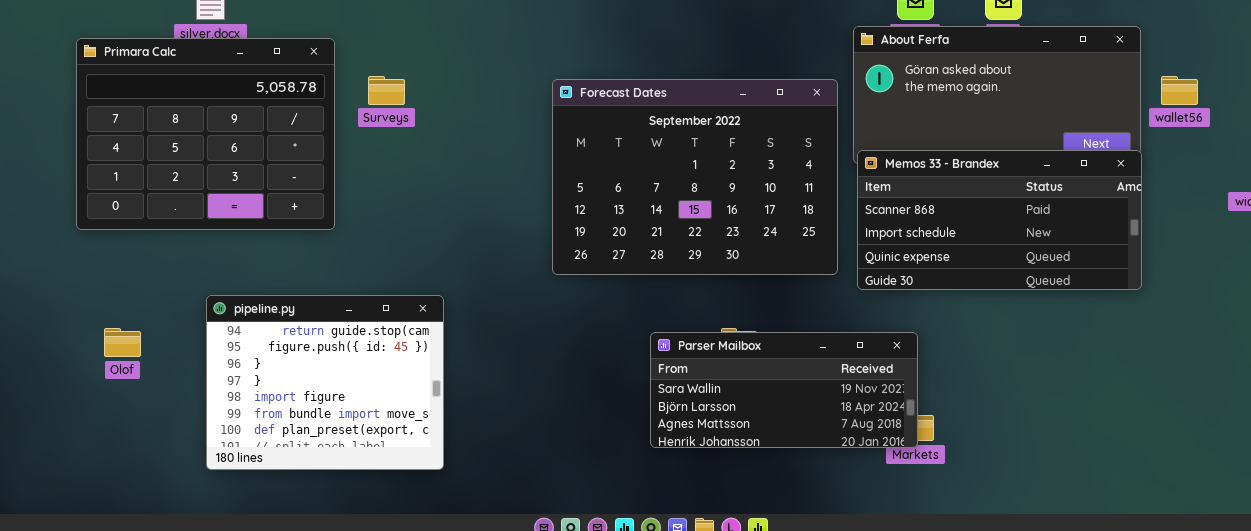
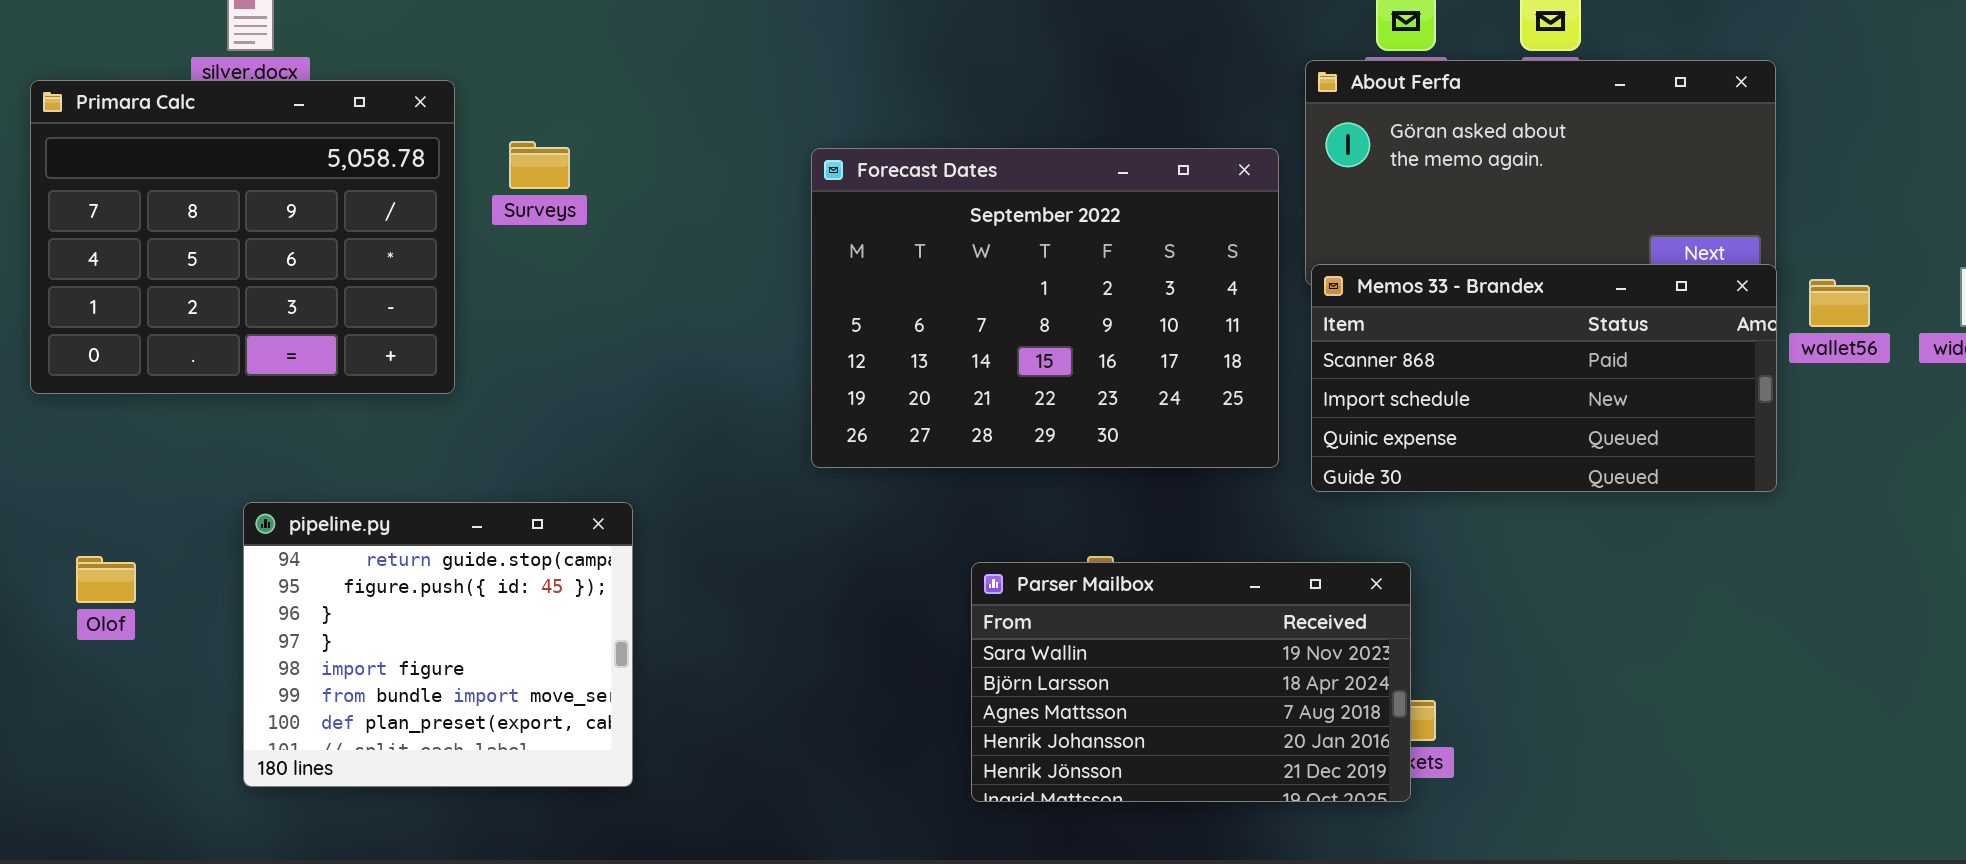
wallet56: [1161,76,1198,105] -> [1809,279,1870,327], moved
Parser Mailbox: [650,332,918,448] -> [971,562,1411,802], resized

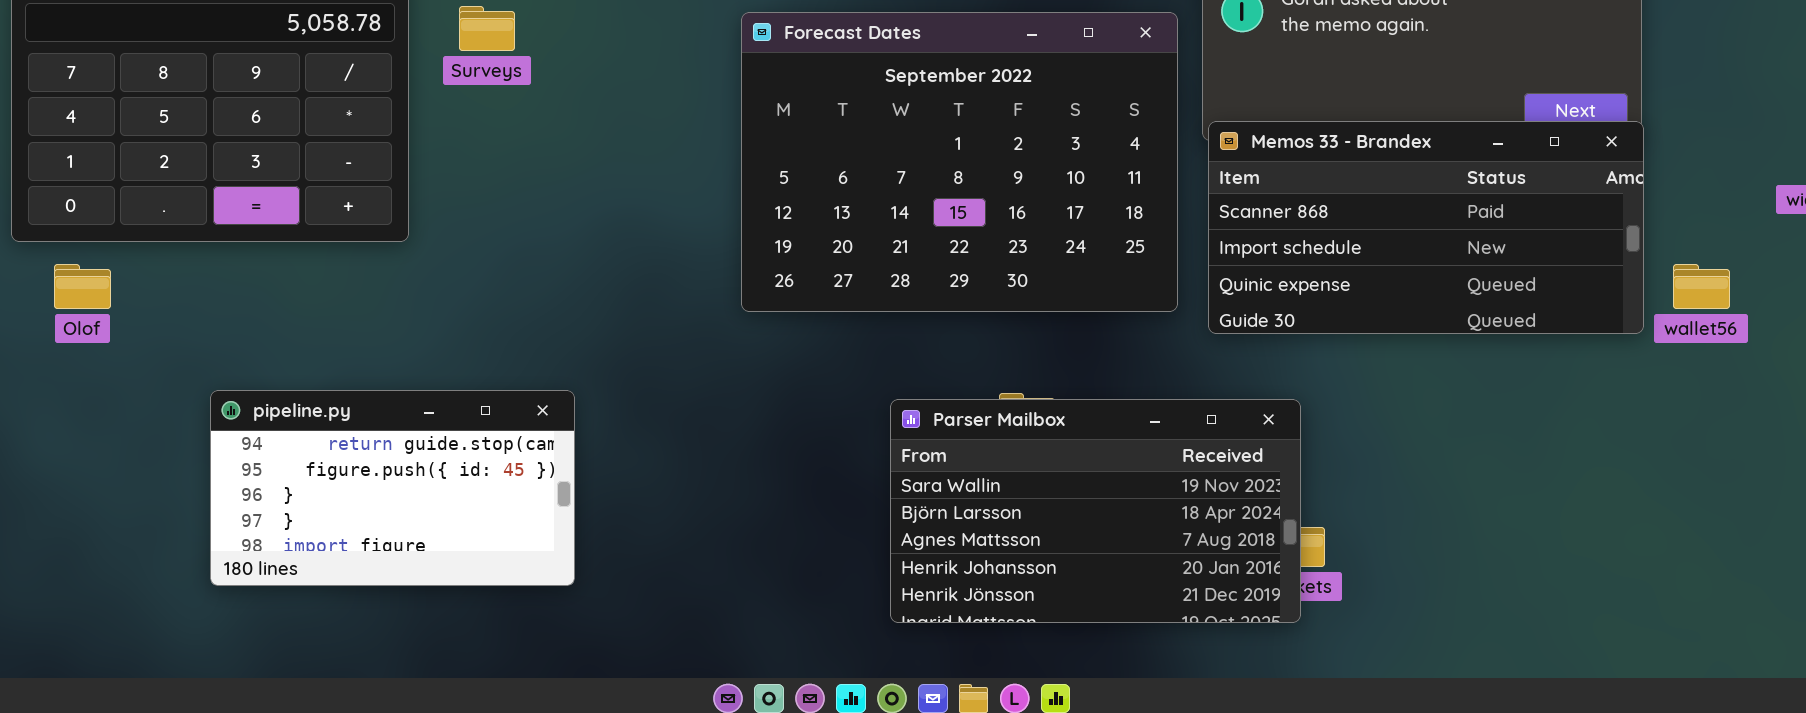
wallet56: [1809,279,1870,327] -> [1673,264,1730,309], moved
pipeline.py: [243,502,633,787] -> [210,390,575,586], moved, resized
Olof: [76,556,136,603] -> [54,264,111,309], moved

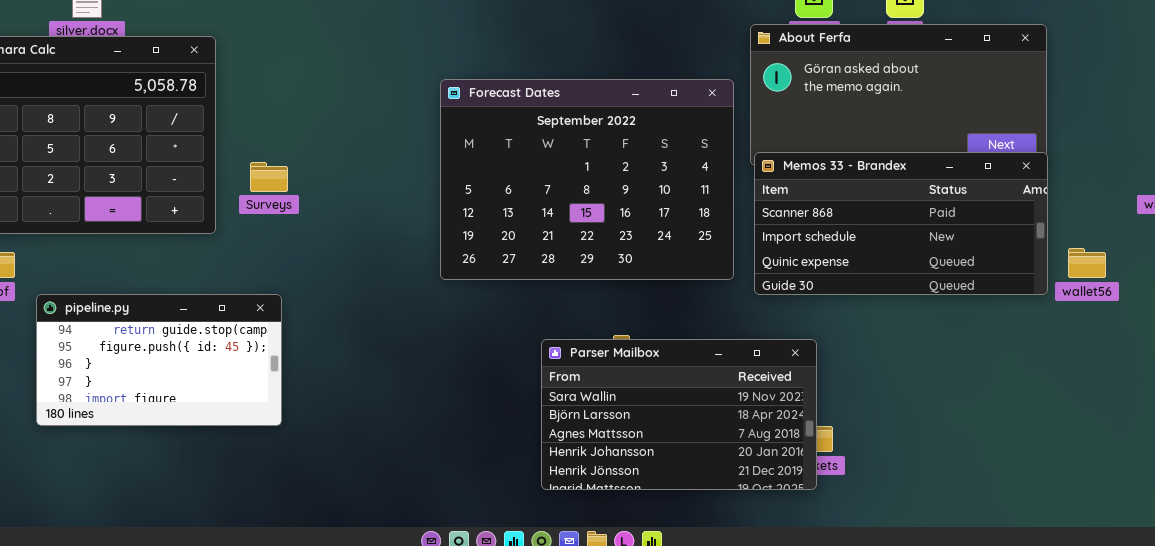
Surveys: [459,6,515,51] -> [250,162,288,192], moved
pipeline.py: [210,390,575,586] -> [36,294,282,426], moved

